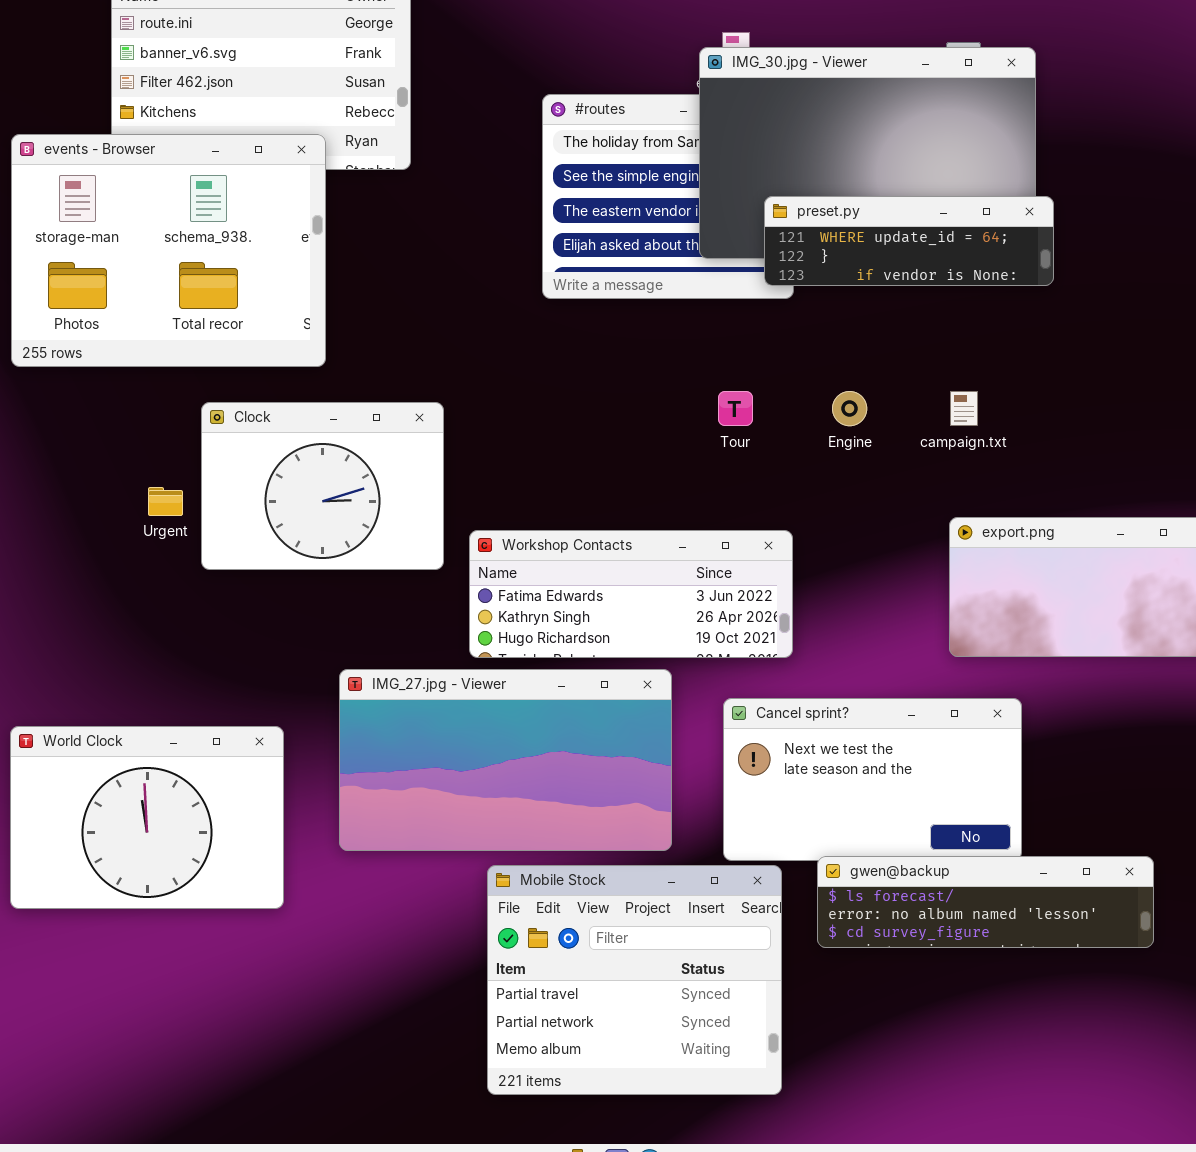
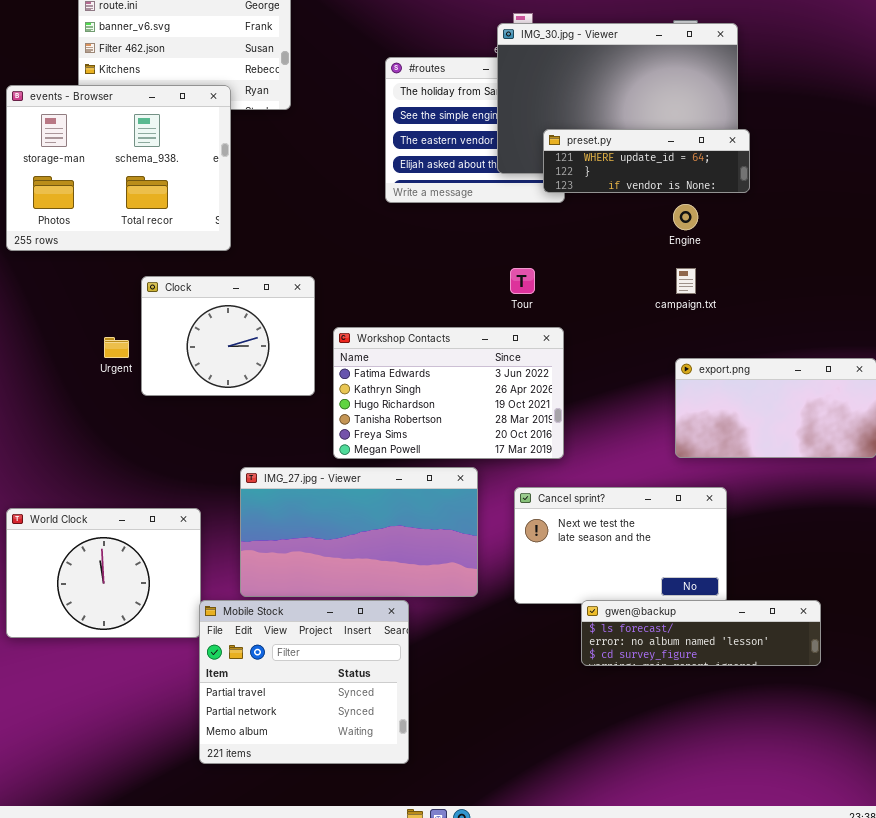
Engine: [832,391,867,426] -> [673,204,698,230], moved
Workshop Contacts: [469,530,793,658] -> [333,327,564,459], resized
Mobile Stock: [487,865,782,1095] -> [199,600,409,764], moved

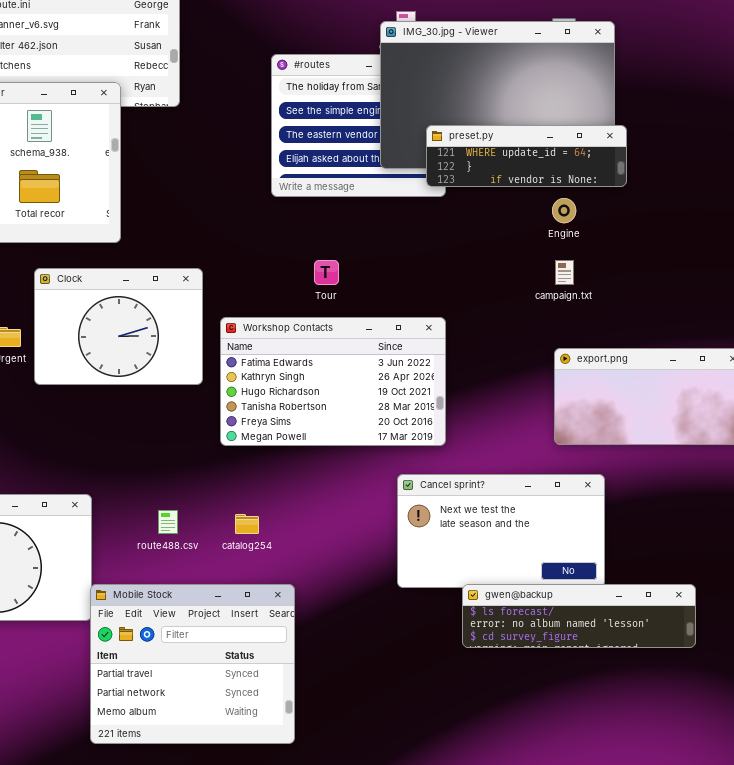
Tour: [510,268,535,294] -> [314,260,339,285], moved
IMG_27.jpg - Viewer: [240,467,478,597] -> none, closed

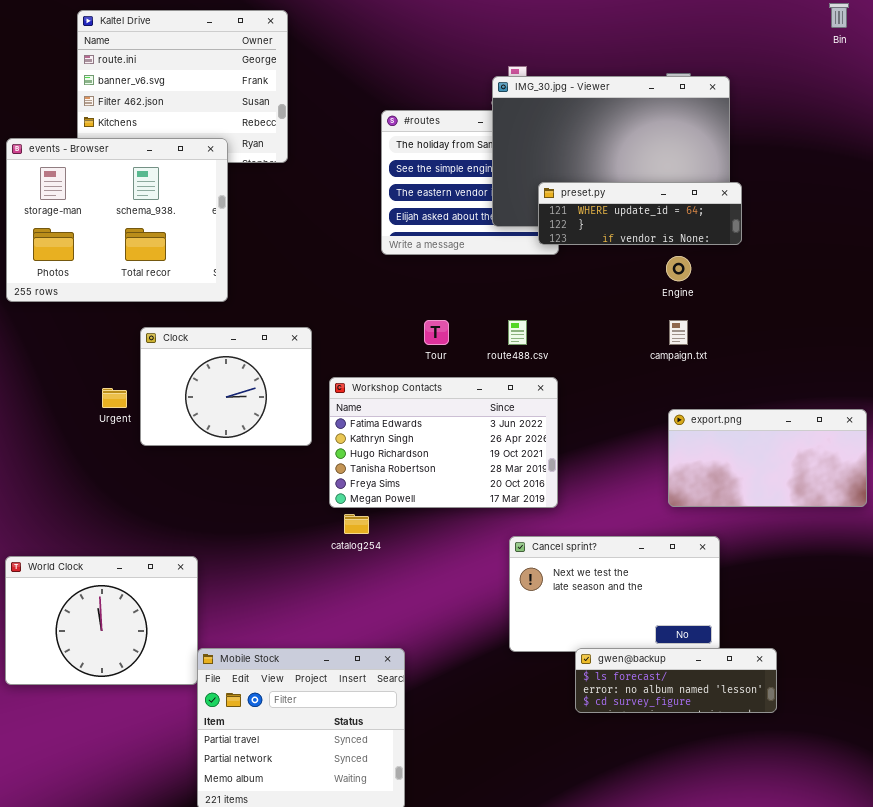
route488.csv: [158,510,178,534] -> [508,320,527,345], moved
catalog254: [235,514,259,534] -> [344,514,369,534], moved
gwen@backup: [462,584,696,648] -> [575,648,777,713], resized

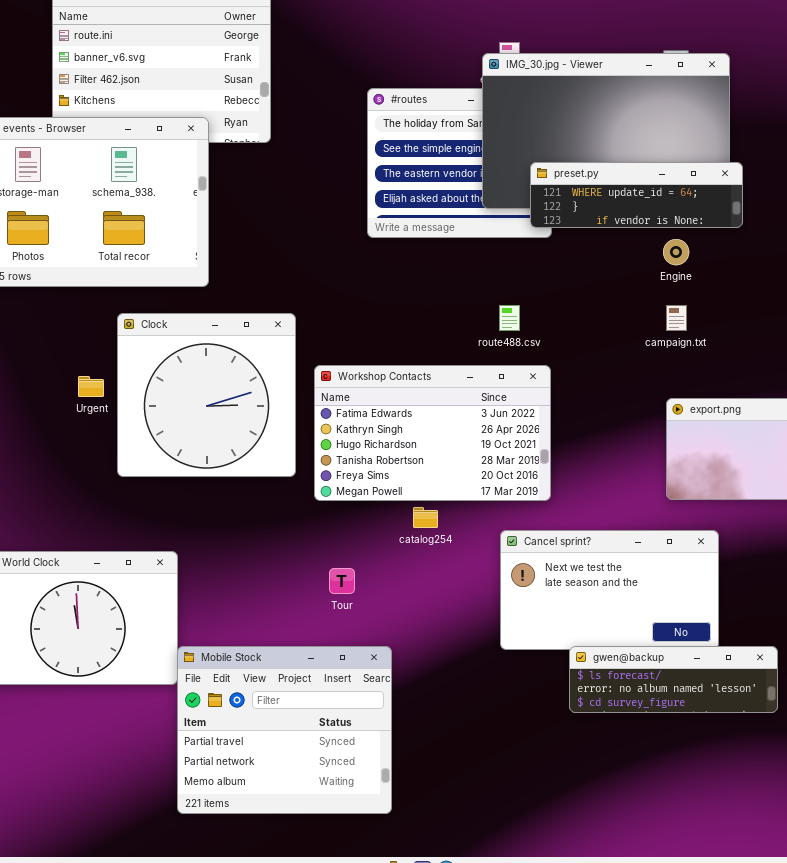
Tour: [424,320,449,345] -> [329,568,355,594], moved
Clock: [140,327,312,446] -> [117,313,296,477], resized
catalog254: [344,514,369,534] -> [413,507,438,528], moved

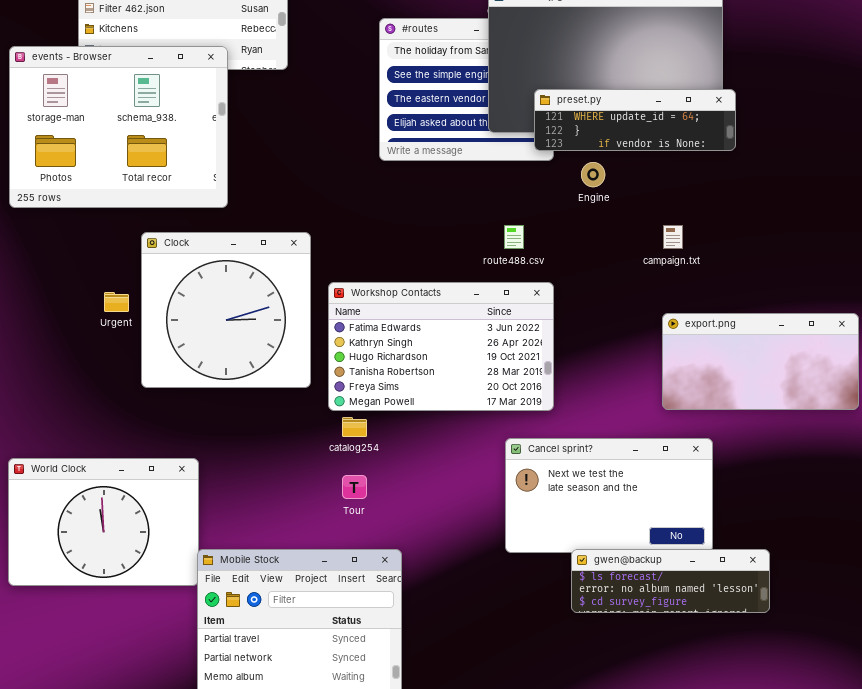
Engine: [663,239,689,265] -> [581,162,605,187], moved
catalog254: [413,507,438,528] -> [342,417,367,437], moved

